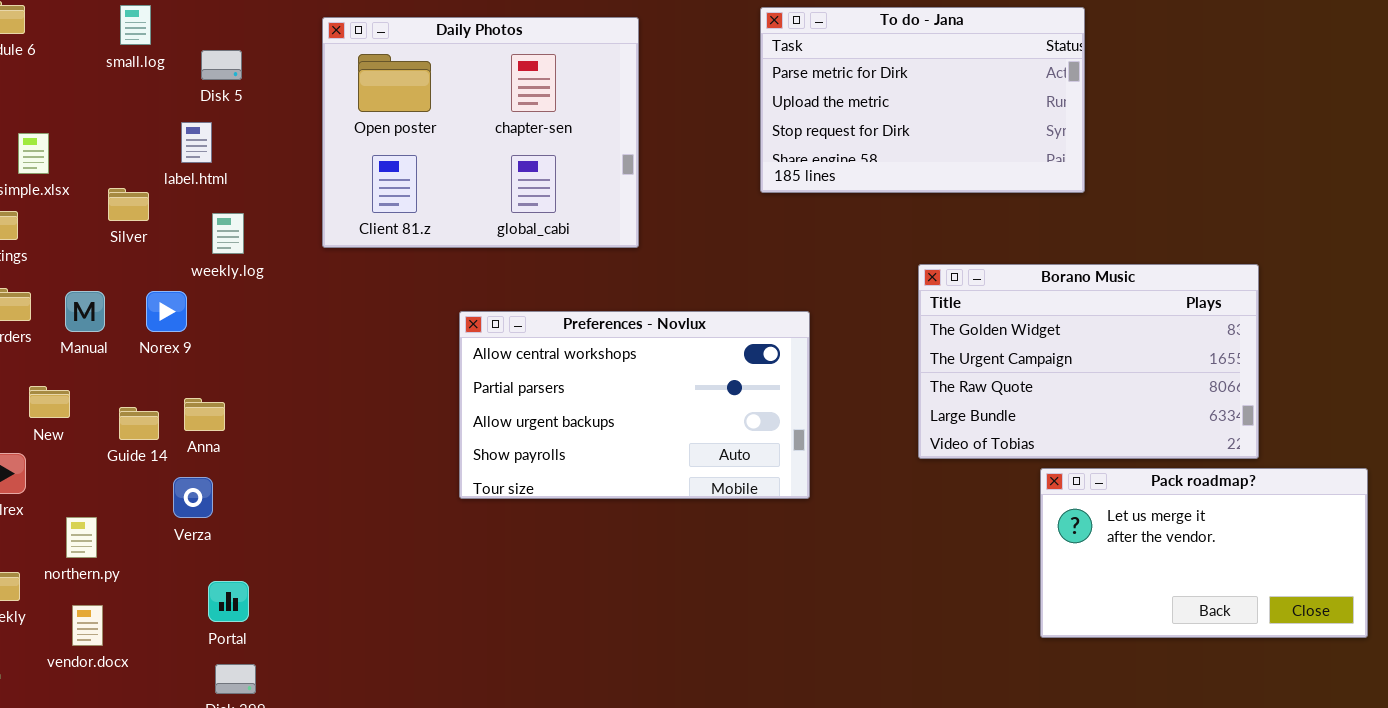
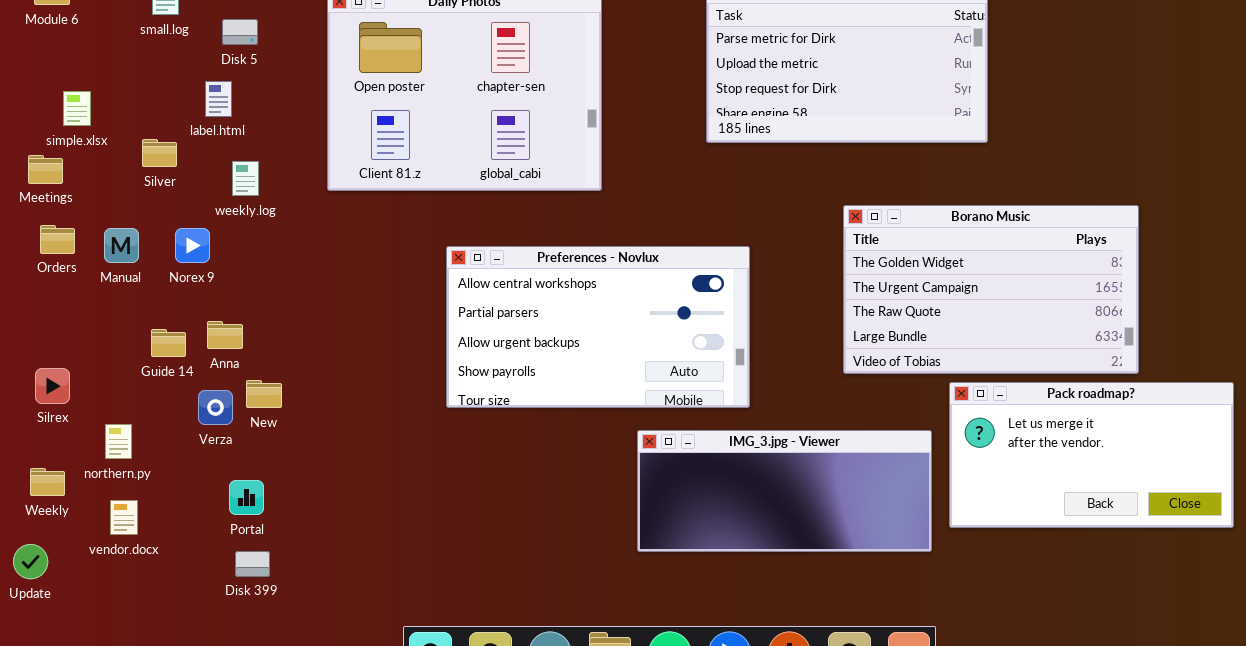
New: [29,386,70,418] -> [246,380,282,408], moved
IMG_3.jpg - Viewer: none -> [637,430,932,552], opened

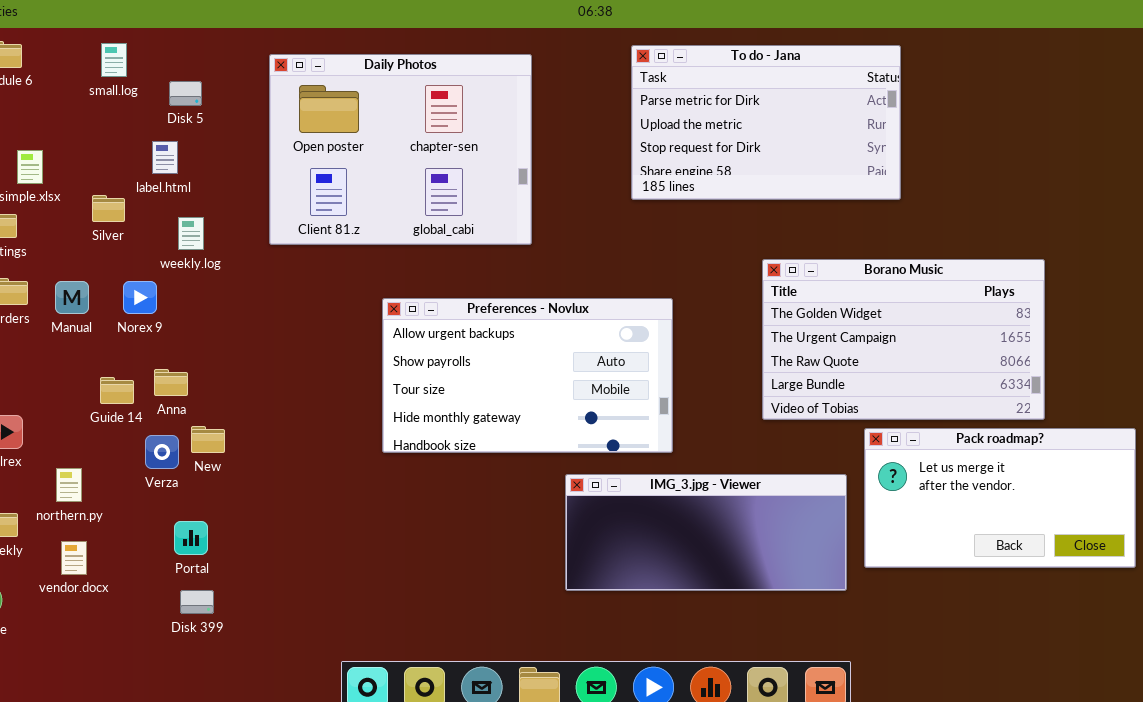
Preferences - Novlux: [446,246,750,408] -> [382,298,673,453], scrolled down 2 rows

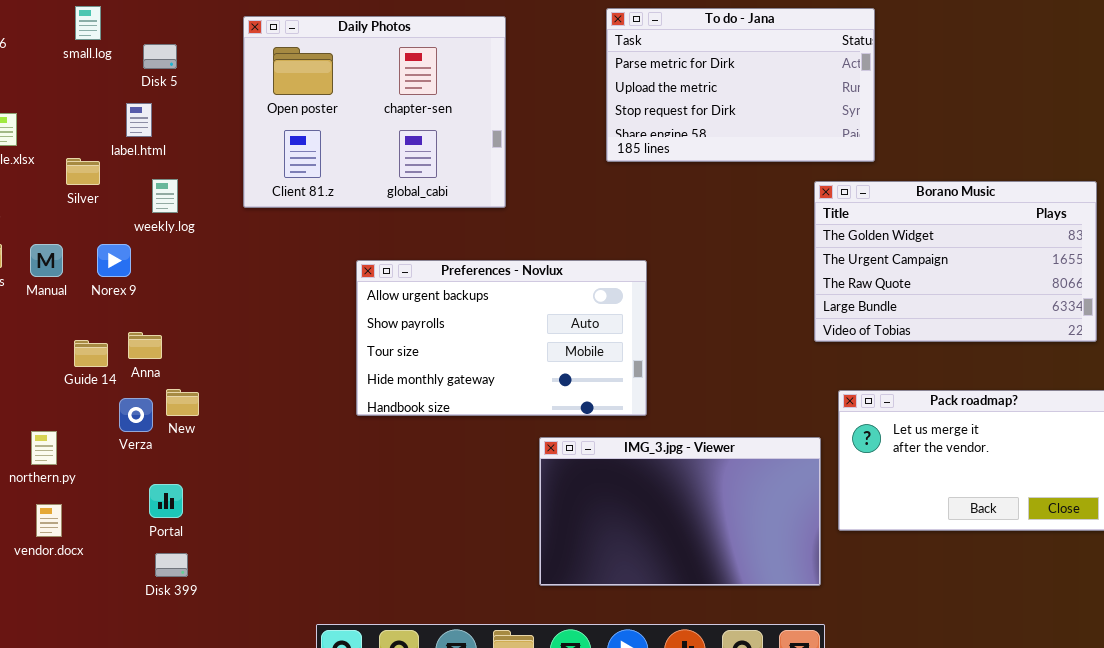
Borano Music: [762,259,1045,420] -> [814,181,1097,342], moved
IMG_3.jpg - Viewer: [565,474,847,591] -> [539,437,821,586], resized

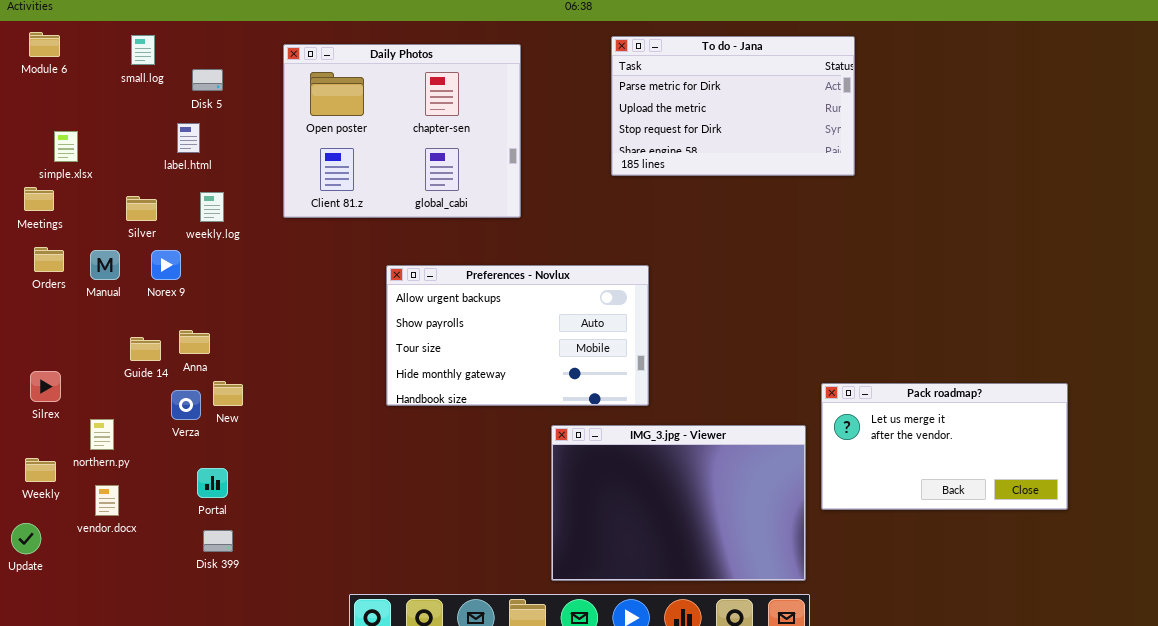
Silver: [66,158,100,185] -> [126,196,157,221], moved
Borano Music: [814,181,1097,342] -> none, closed
IMG_3.jpg - Viewer: [539,437,821,586] -> [551,425,806,581], resized

